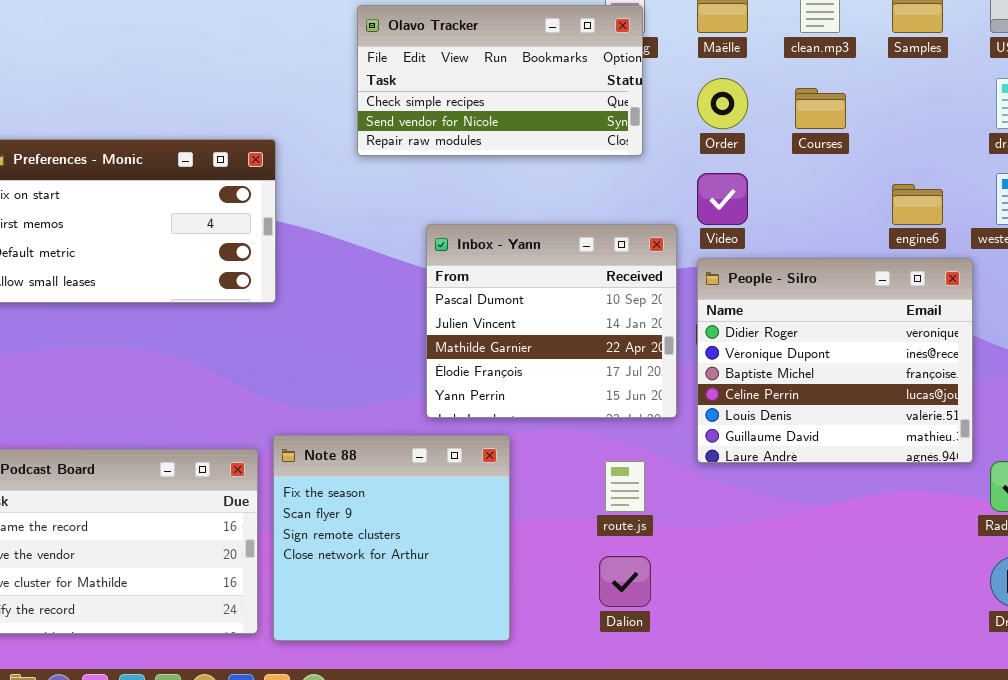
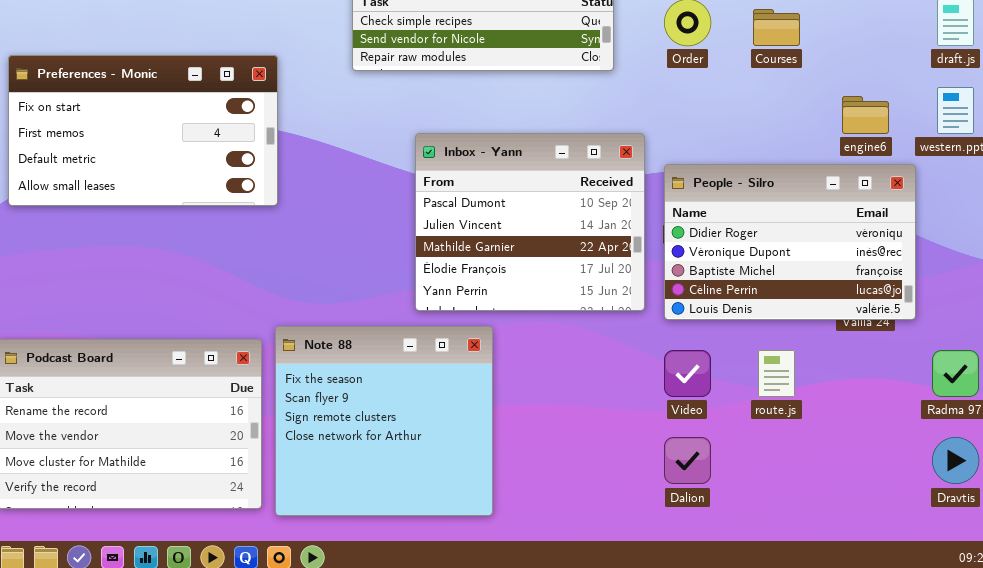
Video: [697,173,748,225] -> [664,350,711,397], moved
People - Silro: [697,258,973,463] -> [664,164,916,320], resized
route.js: [605,461,645,512] -> [758,350,795,397], moved
Dalion: [599,556,651,607] -> [664,437,711,484], moved

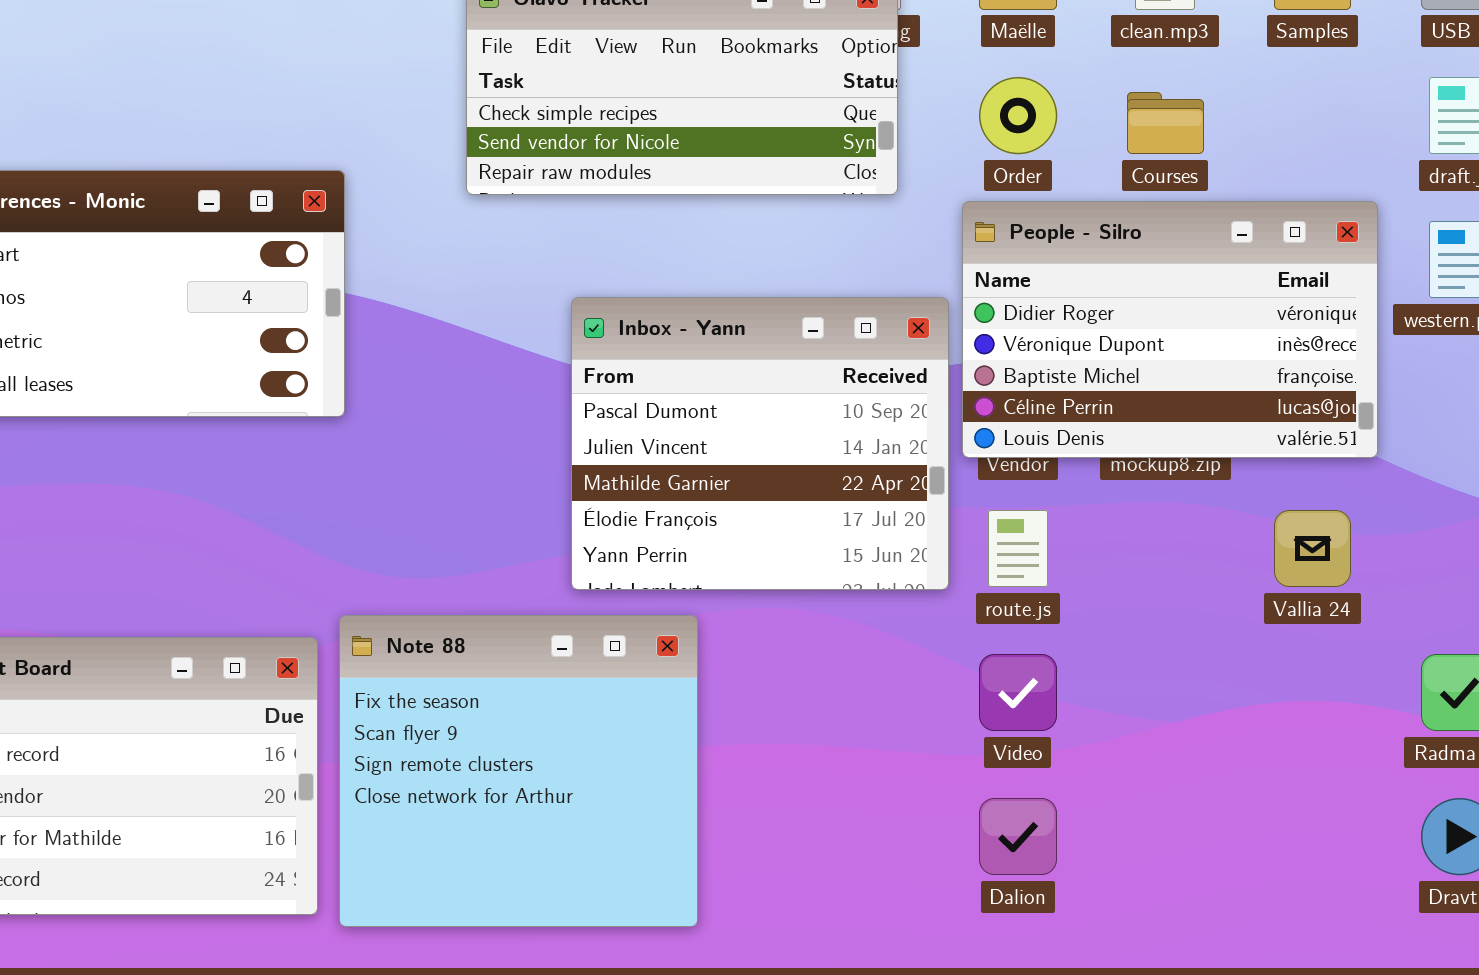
People - Silro: [664,164,916,320] -> [962,201,1378,458], moved
route.js: [758,350,795,397] -> [988,510,1048,587], moved

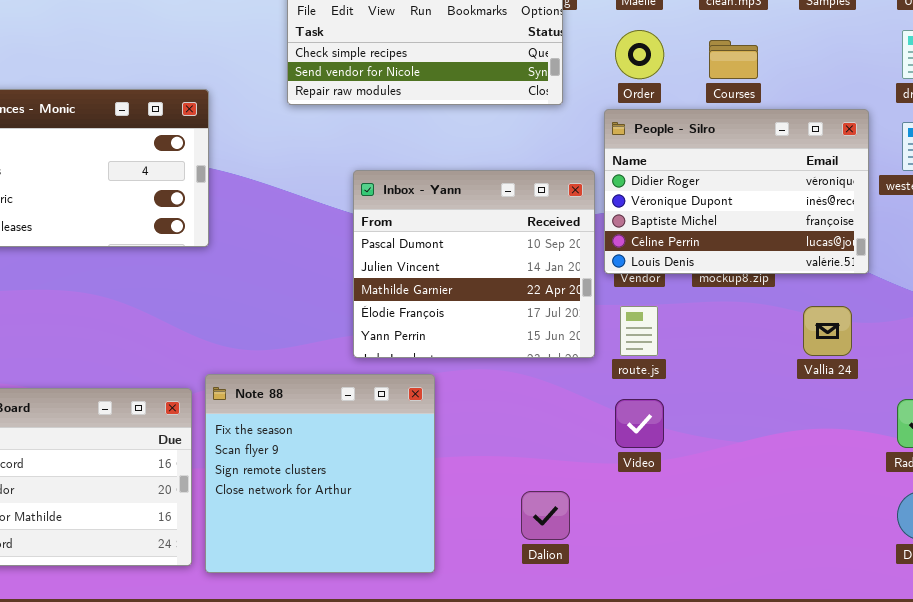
Dalion: [979,798,1057,875] -> [521,491,570,540], moved

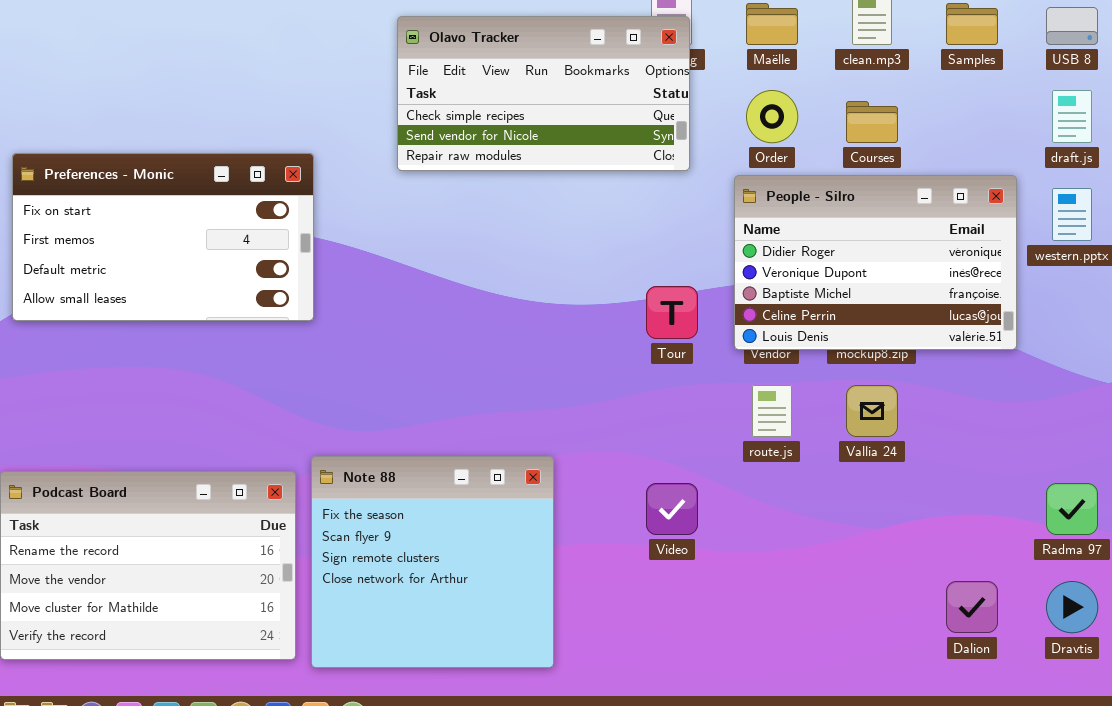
Inbox - Yann: [353,170,595,358] -> none, closed
Vallia 24: [803,306,852,356] -> [846,385,898,437], moved
Video: [615,399,664,448] -> [646,483,698,535], moved
Dalion: [521,491,570,540] -> [946,581,998,633], moved

